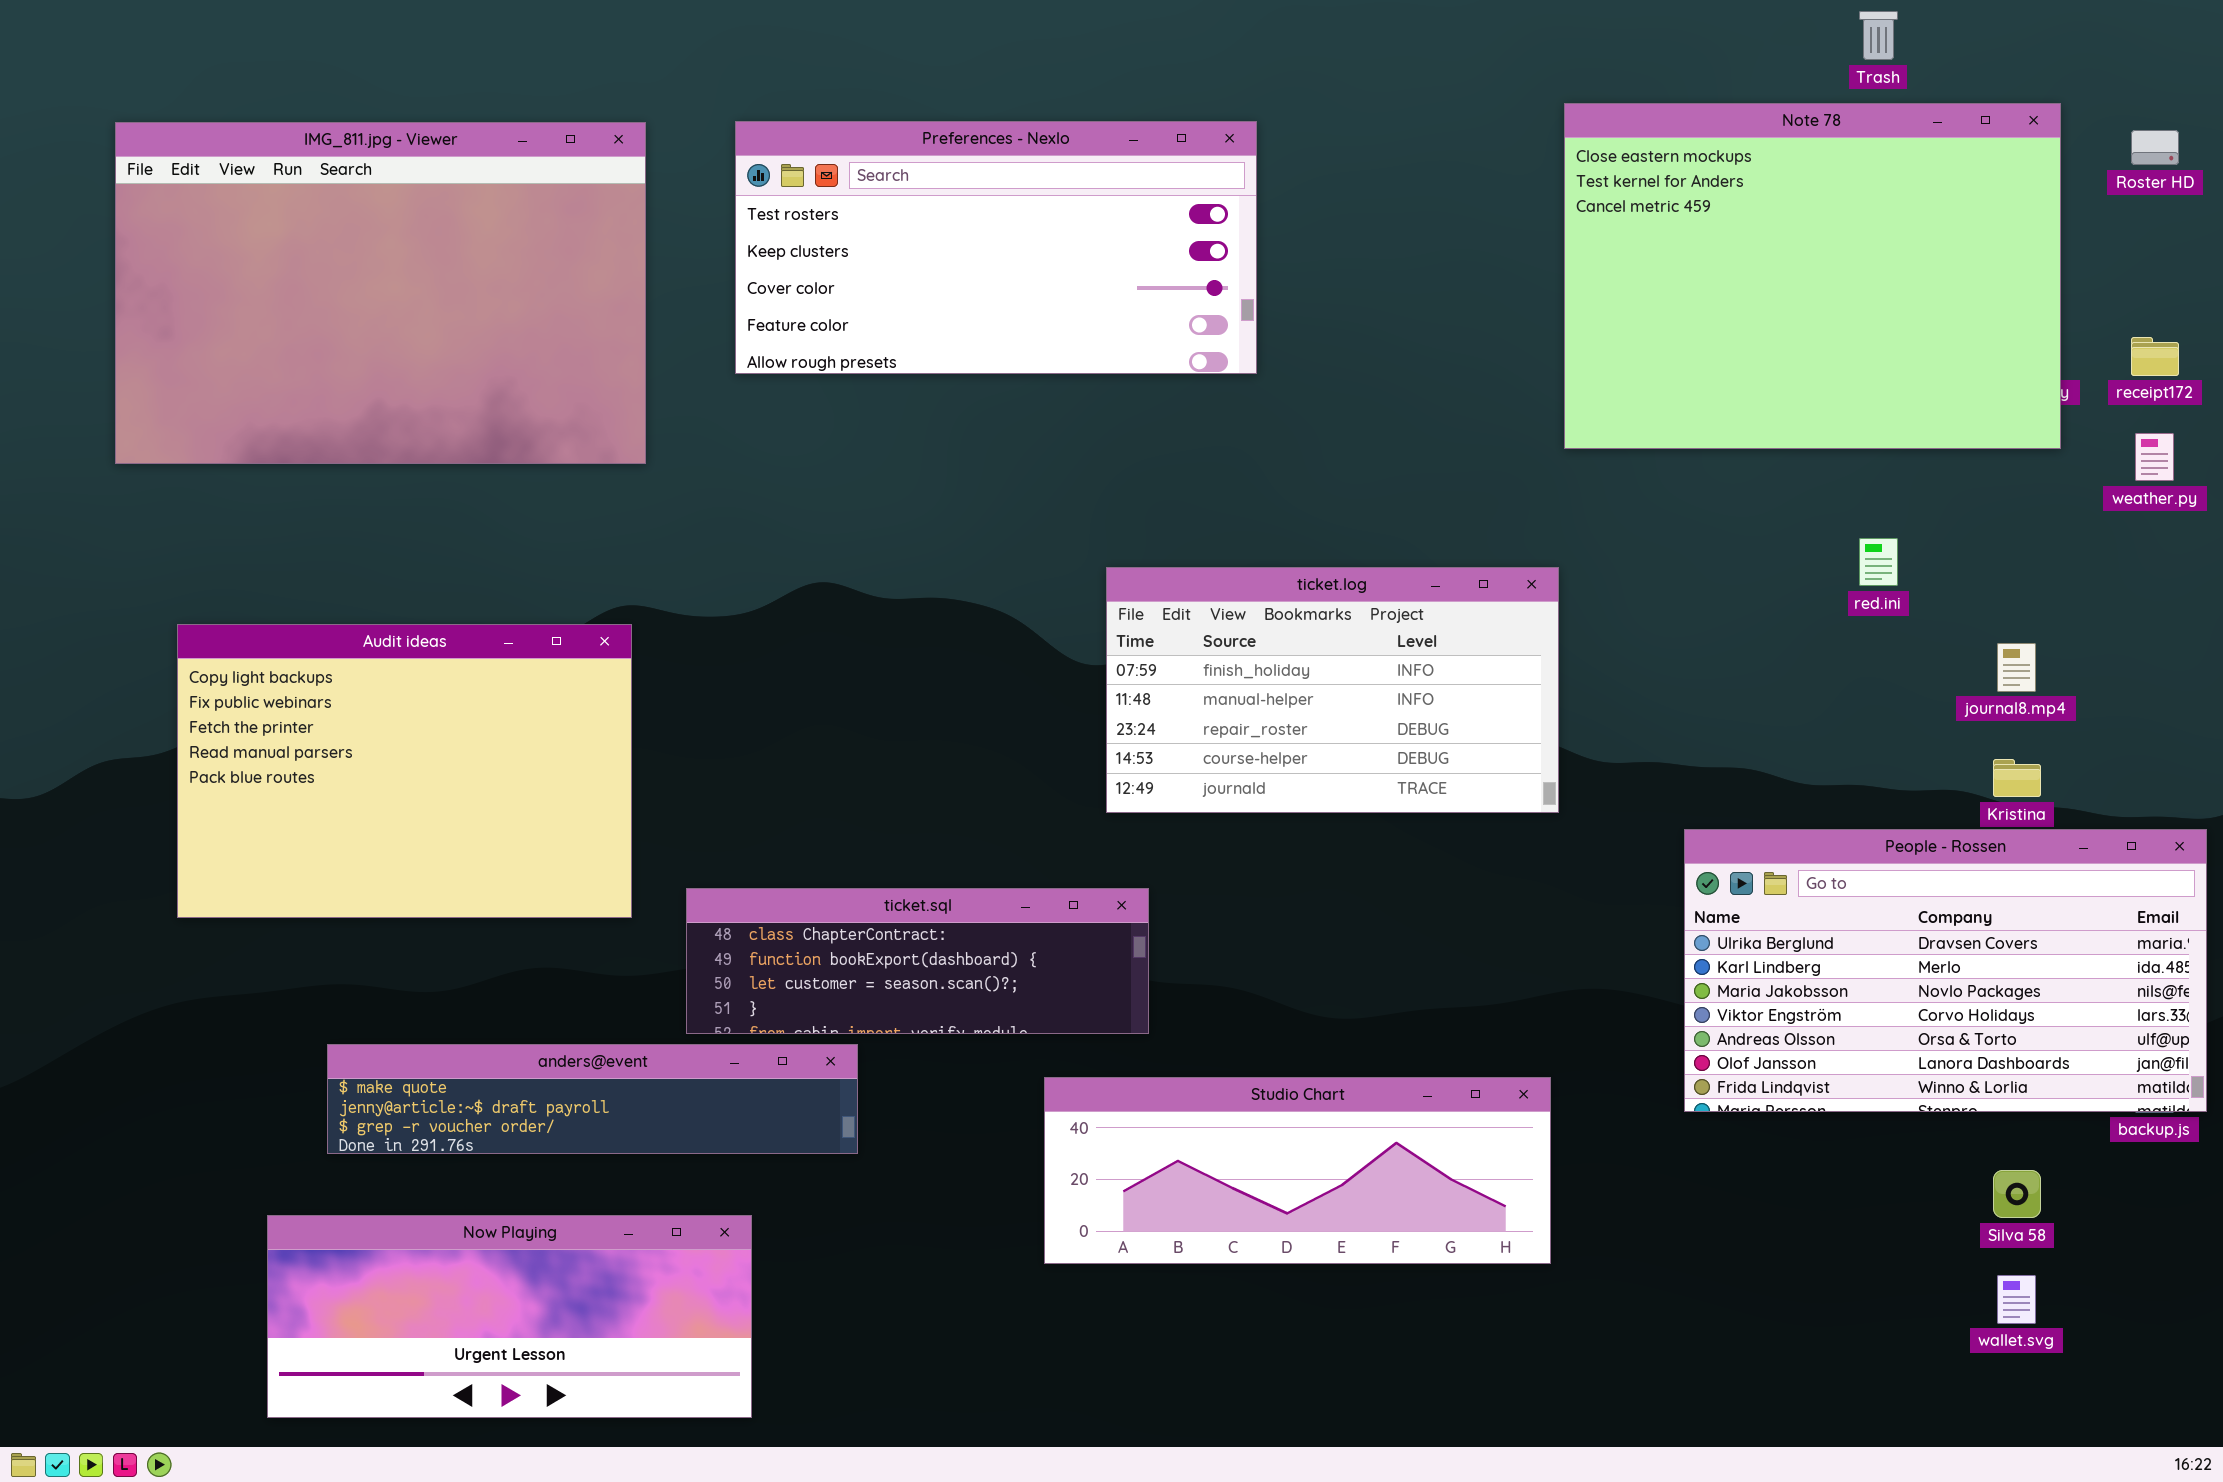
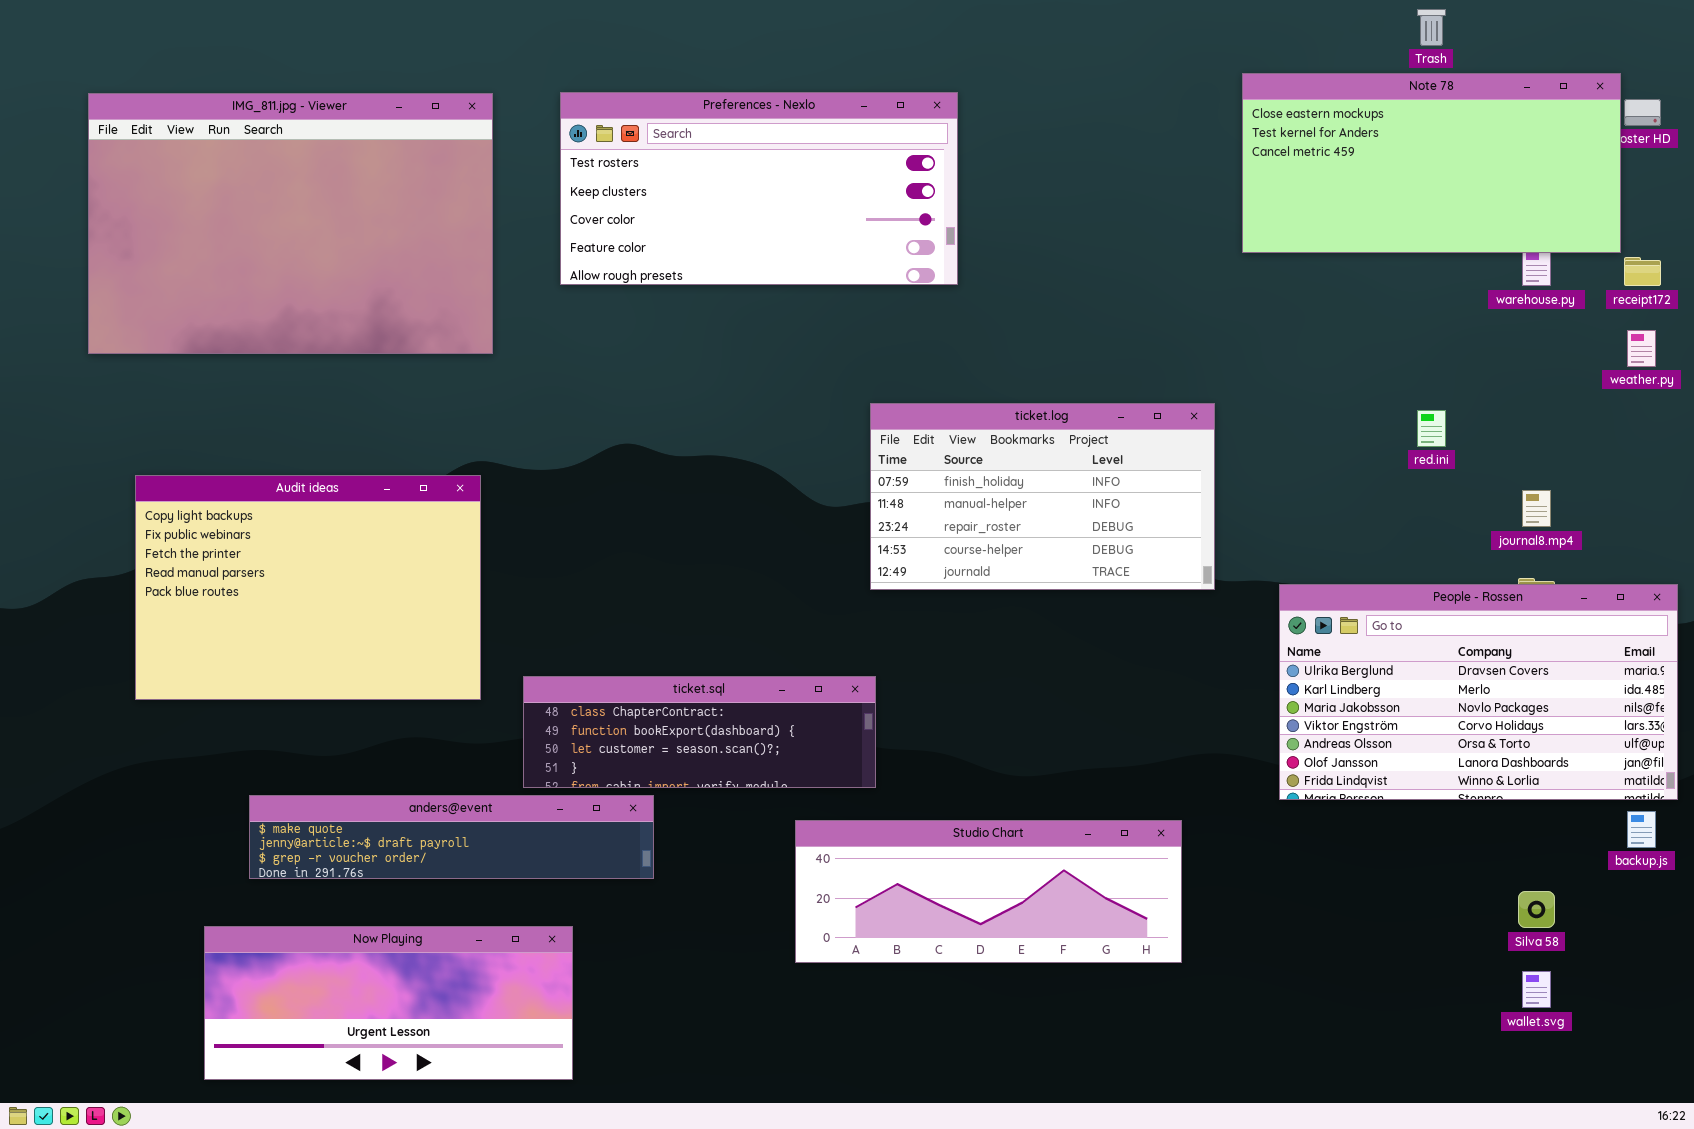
Note 78: [1564,103,2061,449] -> [1242,73,1621,253], moved, resized
ticket.log: [1106,567,1559,813] -> [870,403,1215,590], moved
People - Rossen: [1684,829,2207,1112] -> [1279,584,1678,800], moved

